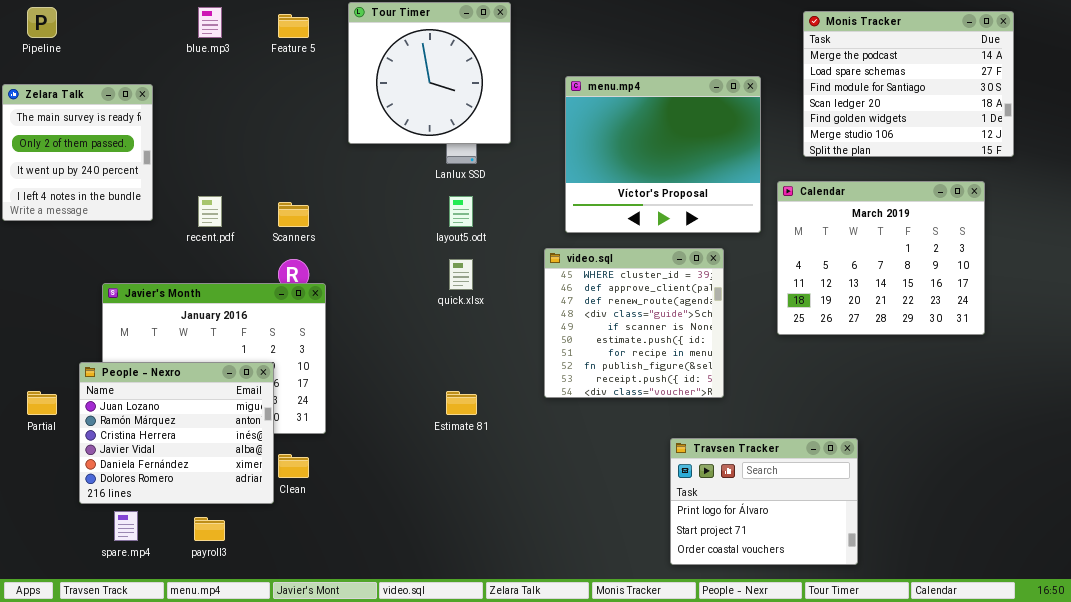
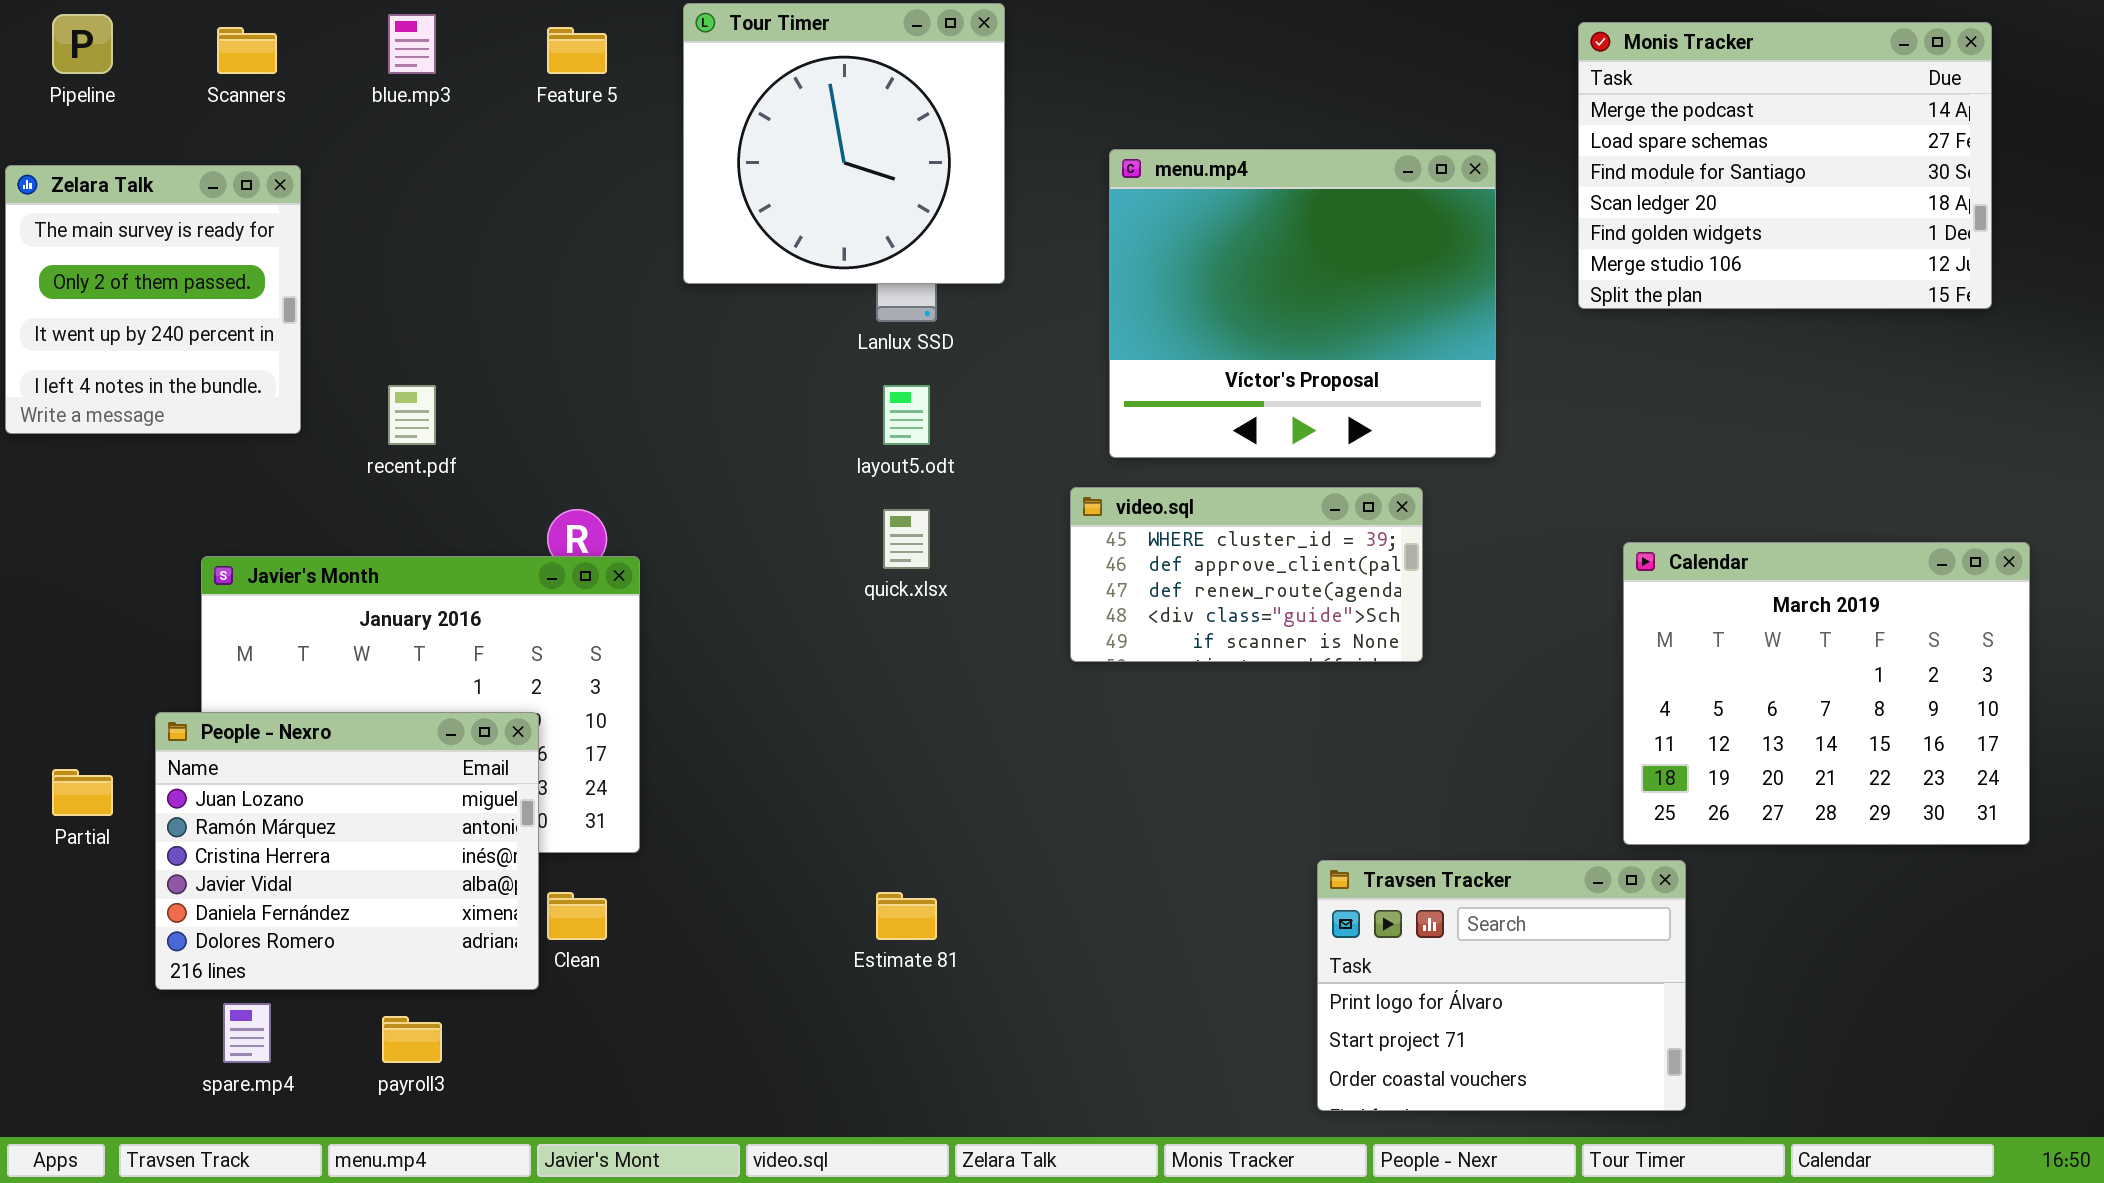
Calendar: [777,181,985,335] -> [1623,542,2030,845], moved
Scanners: [278,202,309,227] -> [217,27,277,74], moved
video.sql: [544,248,724,398] -> [1070,487,1423,662], resized
Estimate 81: [446,391,477,415] -> [876,892,937,940], moved

